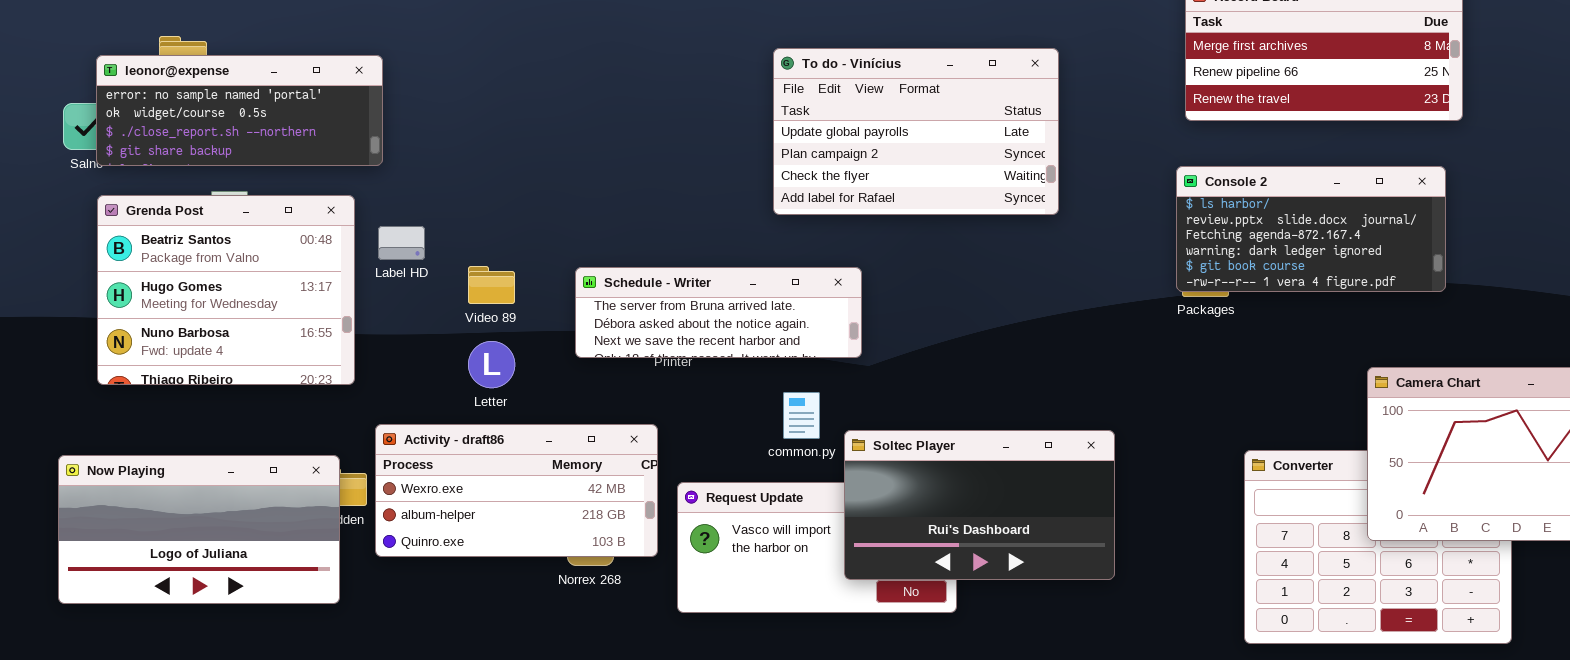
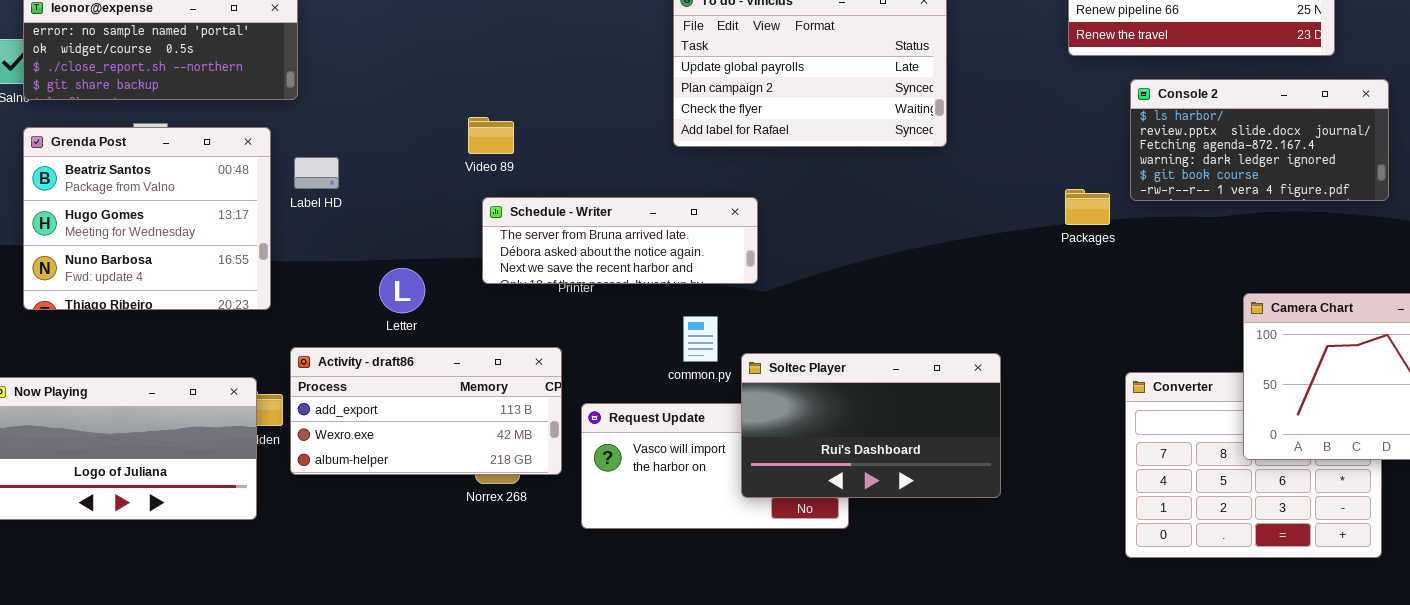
Console 2: [1176,166,1446,292] -> [1130,79,1389,201], moved
Video 89: [468,266,515,304] -> [468,117,514,154], moved
Activity - draft86: [375,424,658,557] -> [290,347,562,475], scrolled up 1 row

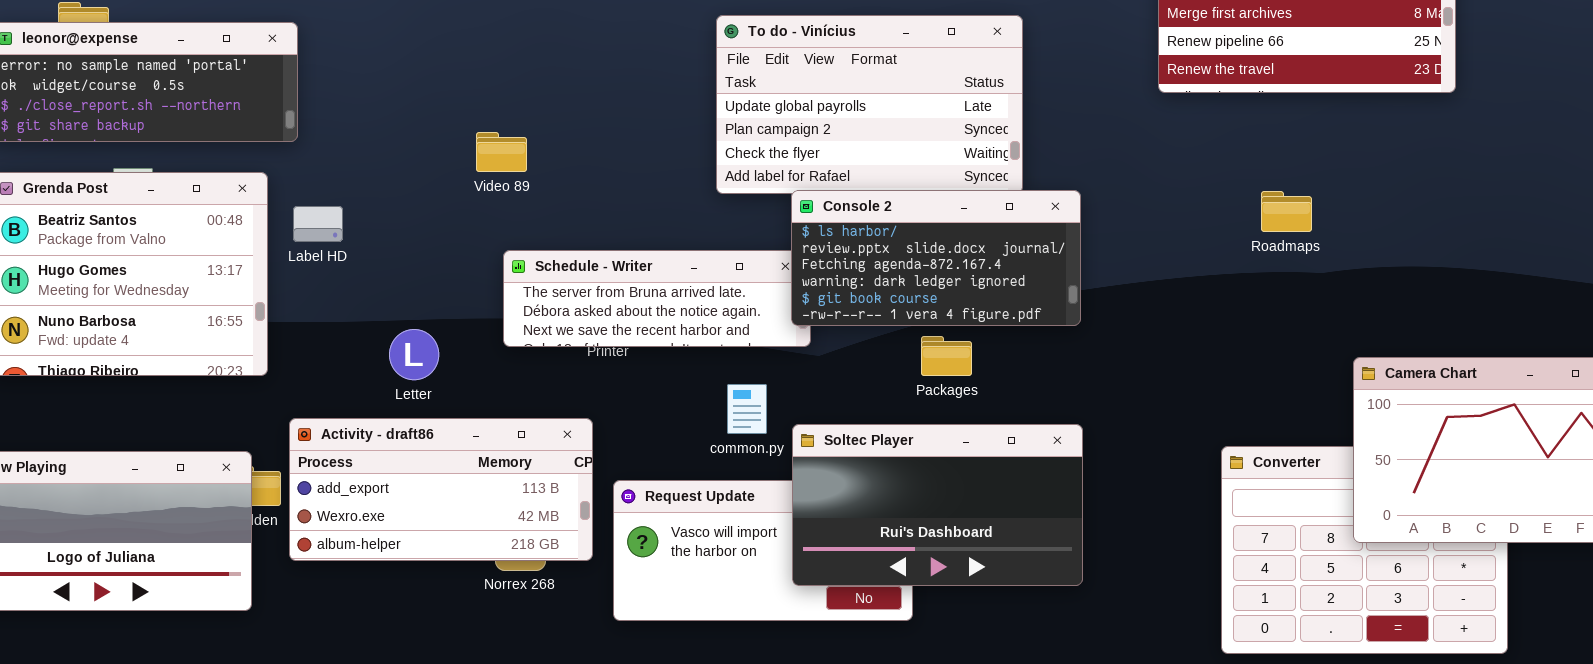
Console 2: [1130,79,1389,201] -> [791,190,1081,326], moved
Video 89: [468,117,514,154] -> [476,132,527,172], moved
Packages: [1065,189,1110,225] -> [921,336,972,376], moved

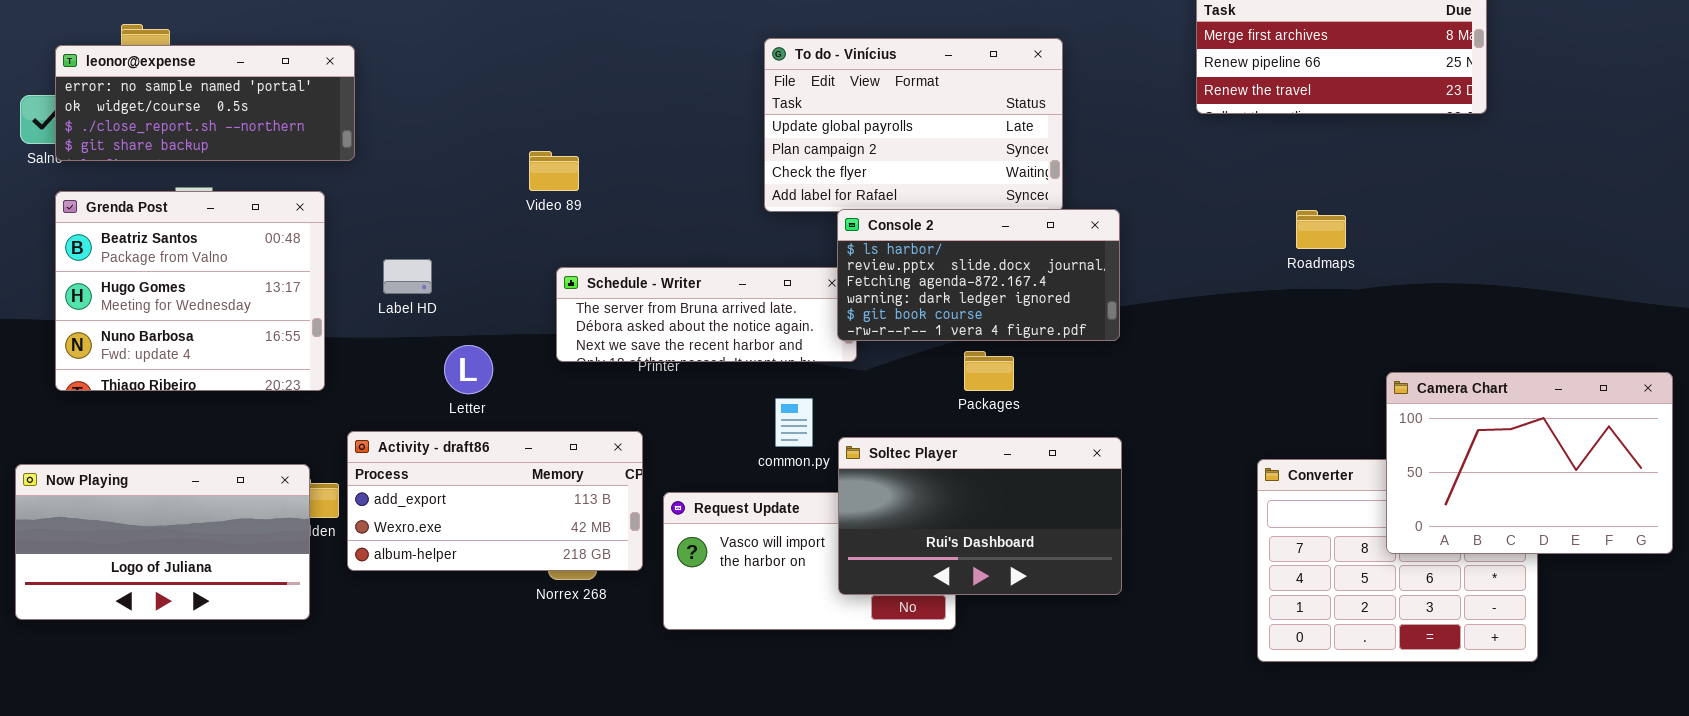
Label HD: [293,206,343,242] -> [383,259,432,294], moved

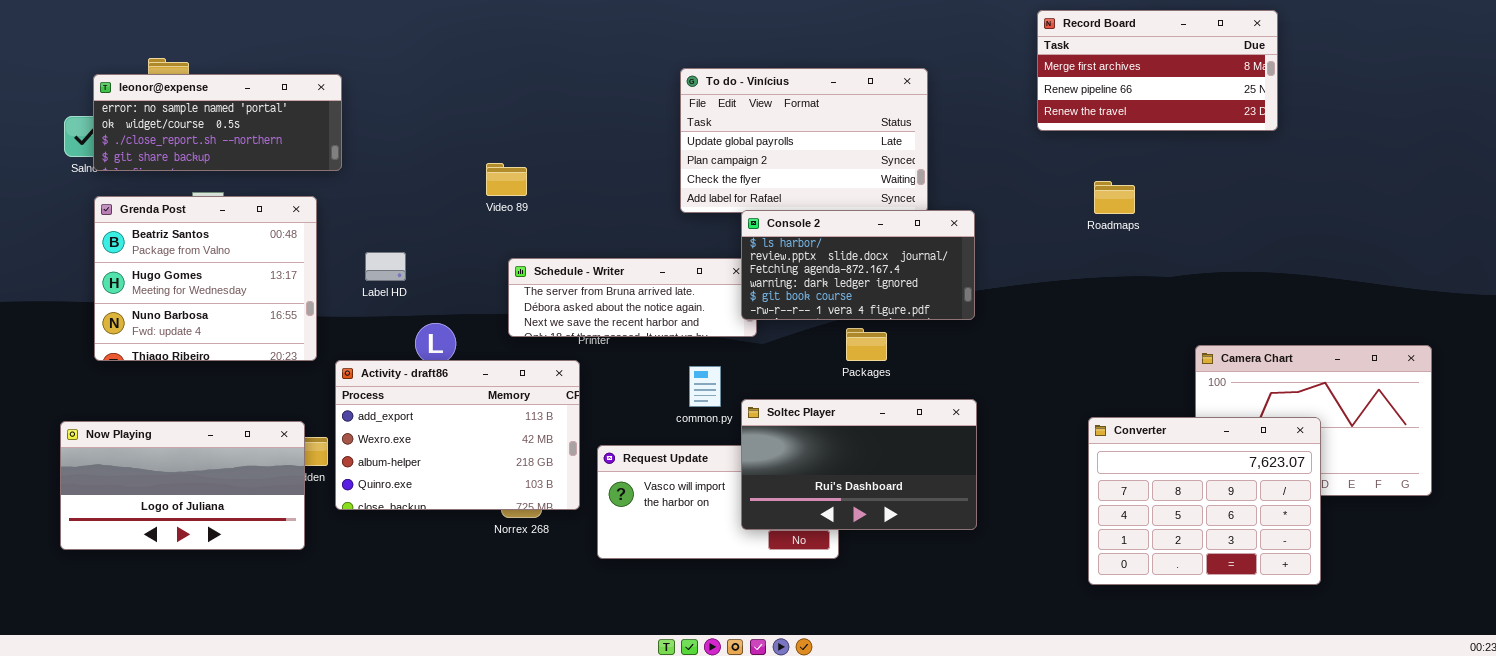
Roadmaps: [1296,210,1346,249] -> [1094,181,1135,214], moved
Activity - draft86: [347,431,643,571] -> [335,360,580,510], resized
Converter: [1257,459,1538,662] -> [1088,417,1321,585], raised

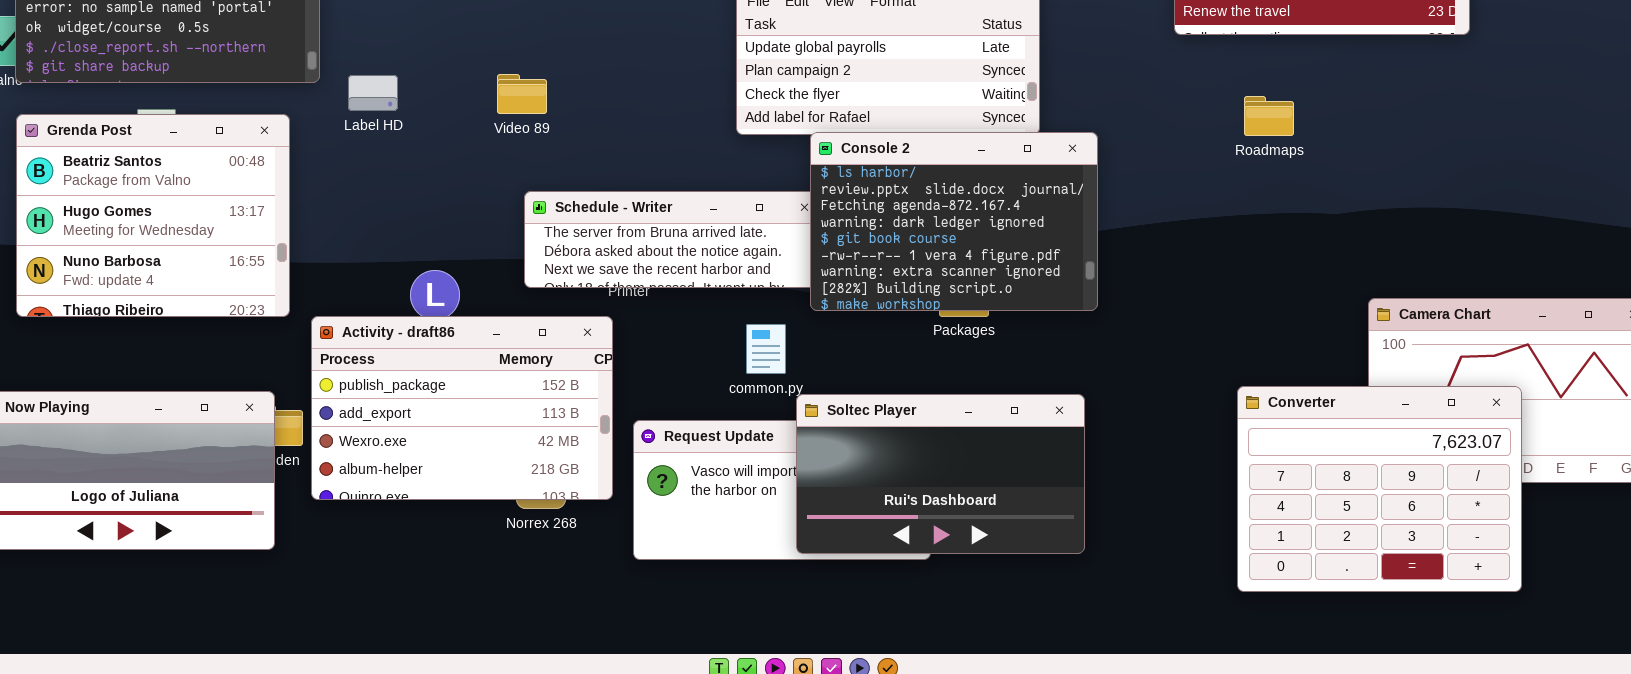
Console 2: [741,210,975,320] -> [810,132,1098,311], resized
Label HD: [365,252,406,281] -> [348,75,398,111], moved
Activity - draft86: [335,360,580,510] -> [311,316,613,500], scrolled up 1 row
Soltec Player: [741,399,977,530] -> [796,394,1085,554], moved

